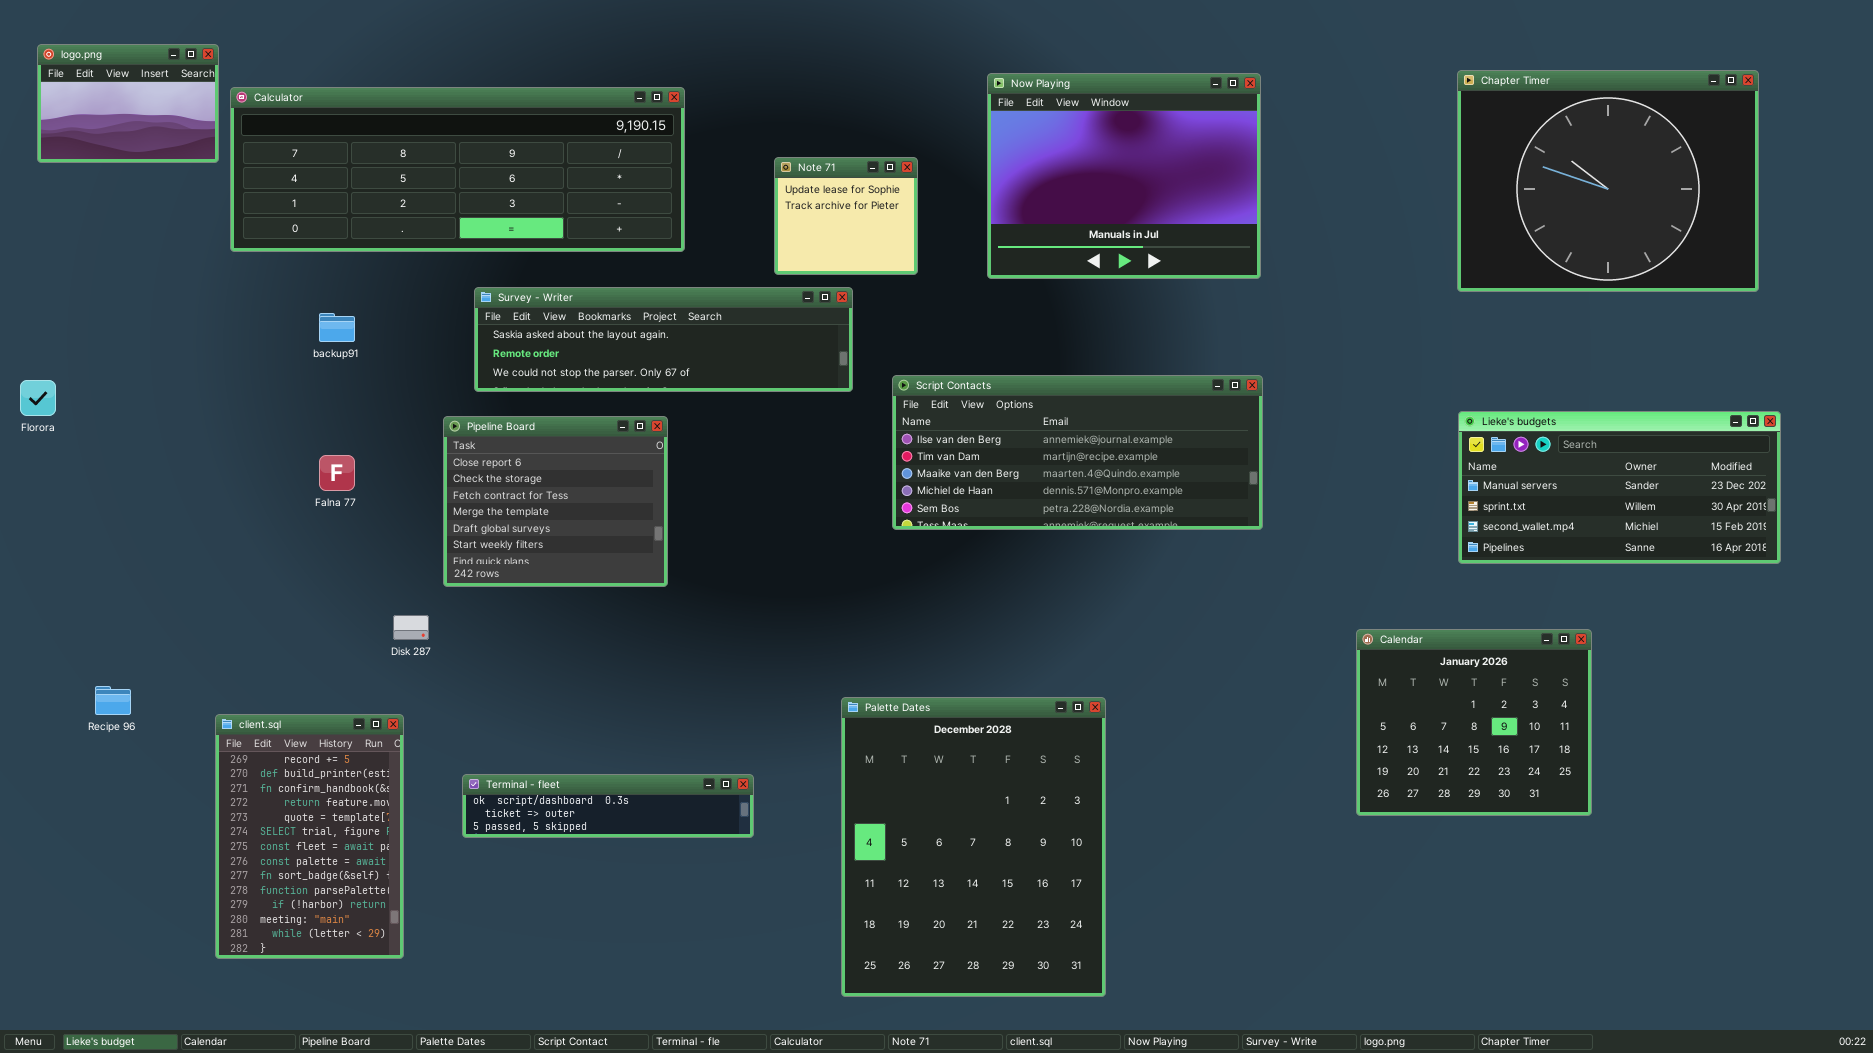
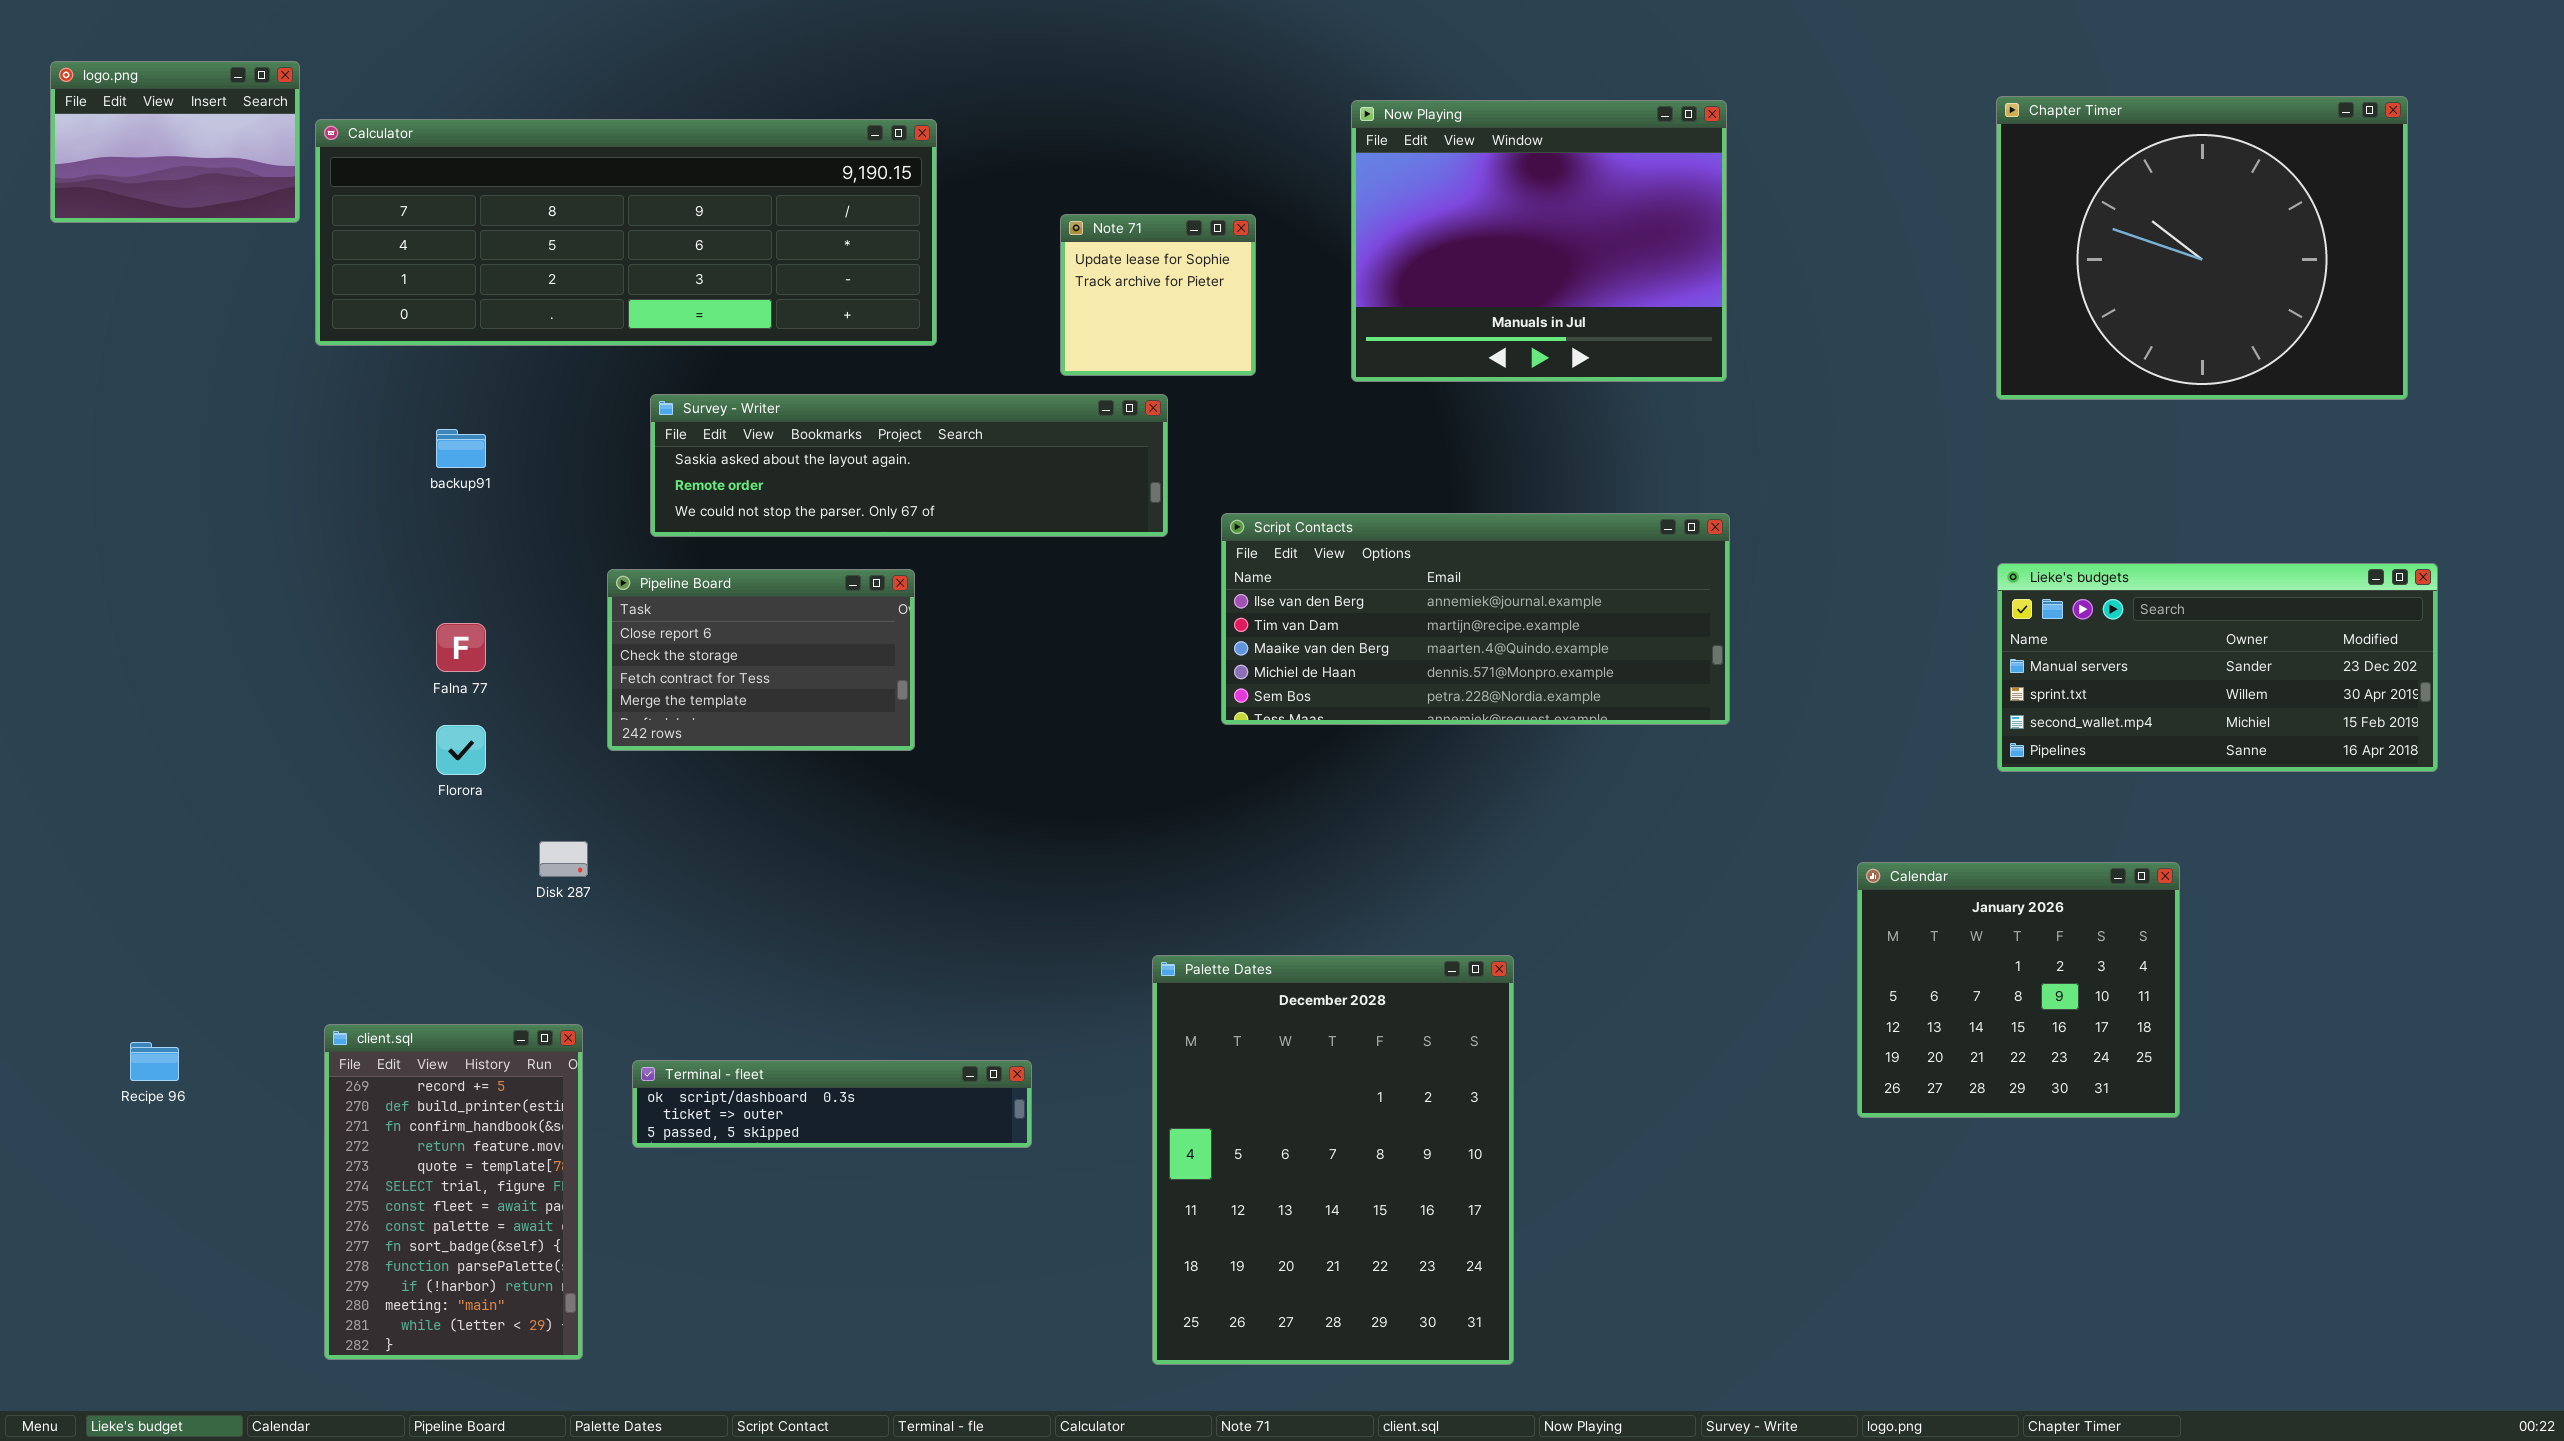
Florora: [20,380,56,416] -> [436,725,486,775], moved
Pipeline Board: [443,416,668,587] -> [607,569,915,751], resized
Recipe 96: [95,686,131,715] -> [130,1042,179,1081], moved
client.sql: [215,714,404,959] -> [324,1024,583,1360], moved

